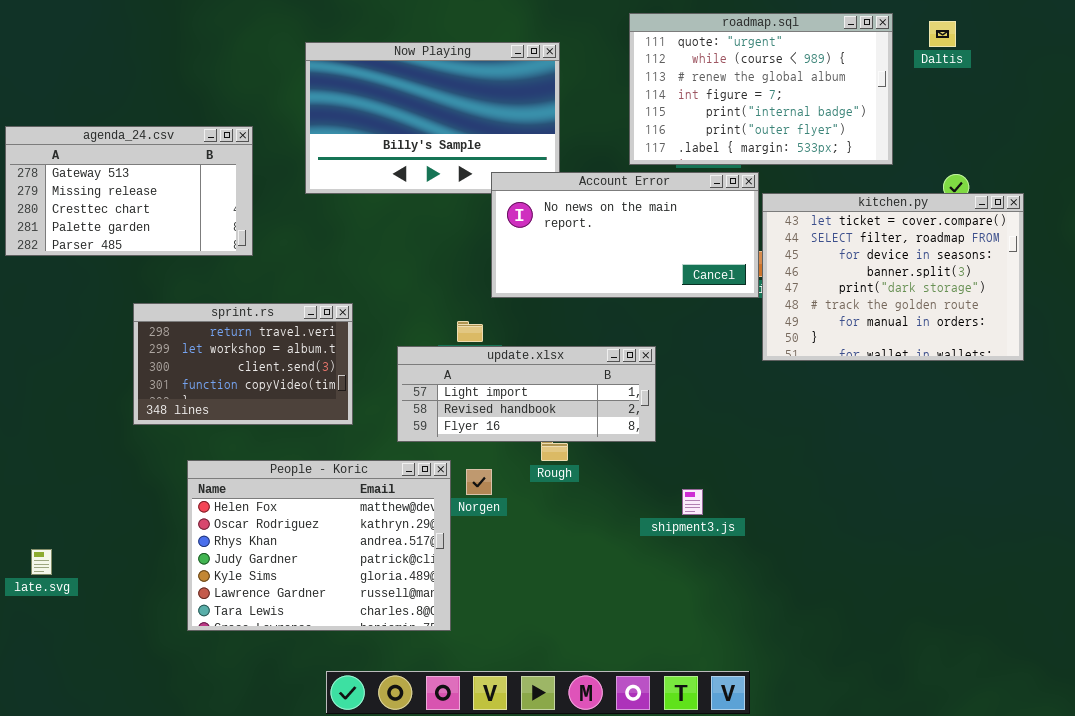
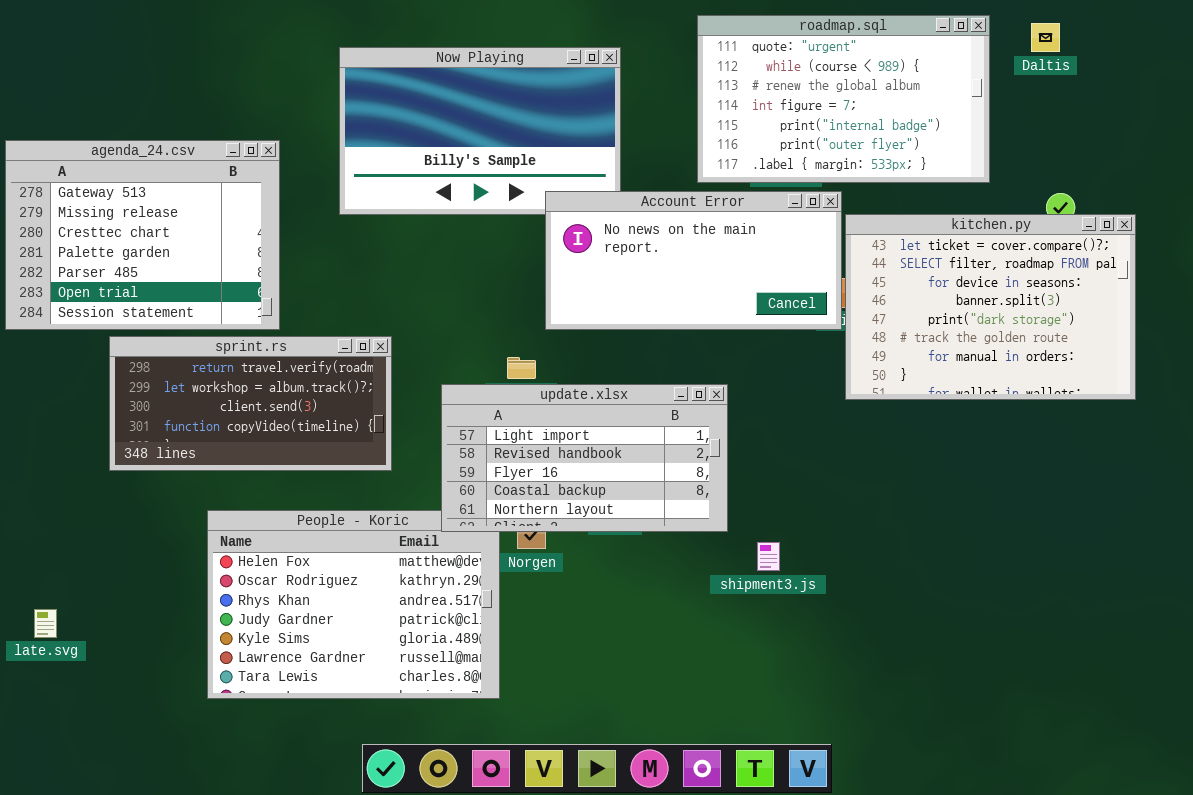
agenda_24.csv: [5,126,253,256] -> [5,140,280,330], resized
sprint.rs: [133,303,353,425] -> [109,336,392,471], resized
update.xlsx: [397,346,656,442] -> [441,384,728,532], resized

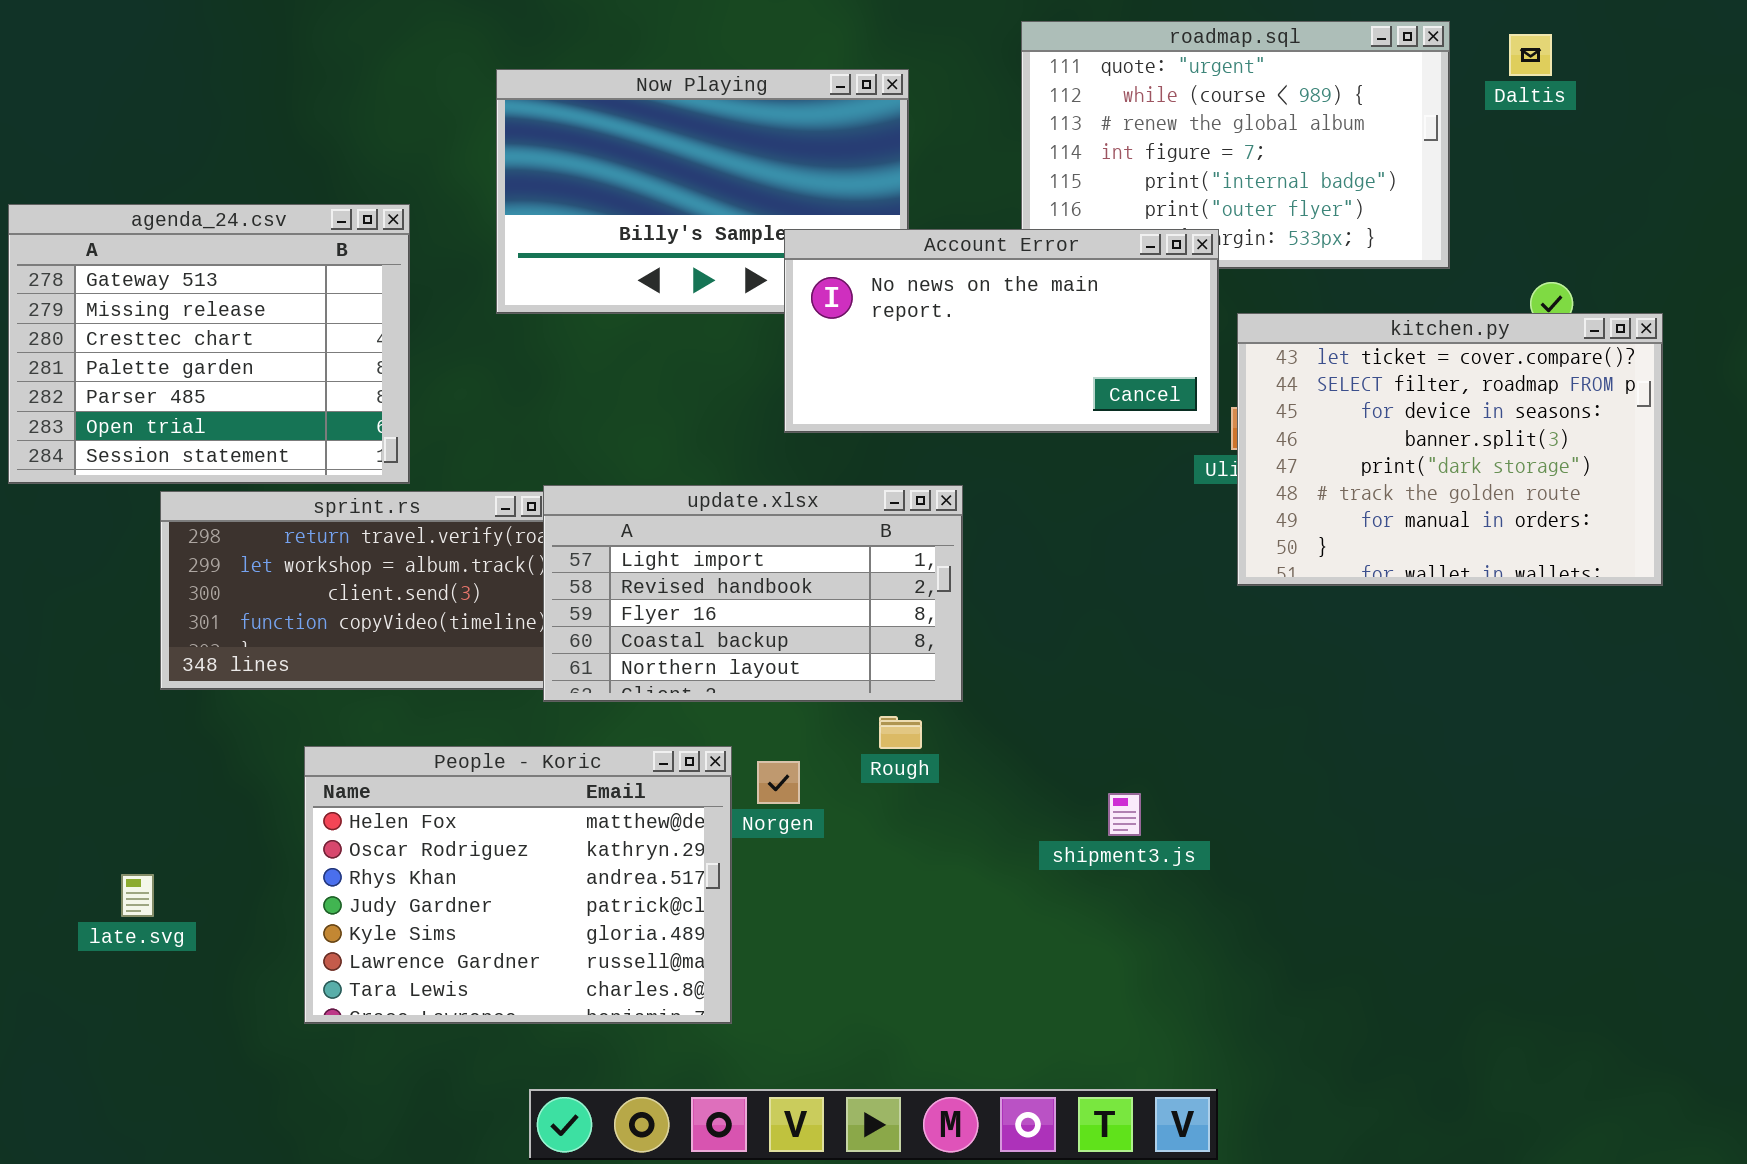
Account Error: [545,191,842,330] -> [784,229,1219,433], moved
update.xlsx: [441,384,728,532] -> [543,485,963,702], moved
late.svg: [34,609,57,638] -> [121,874,154,917], moved

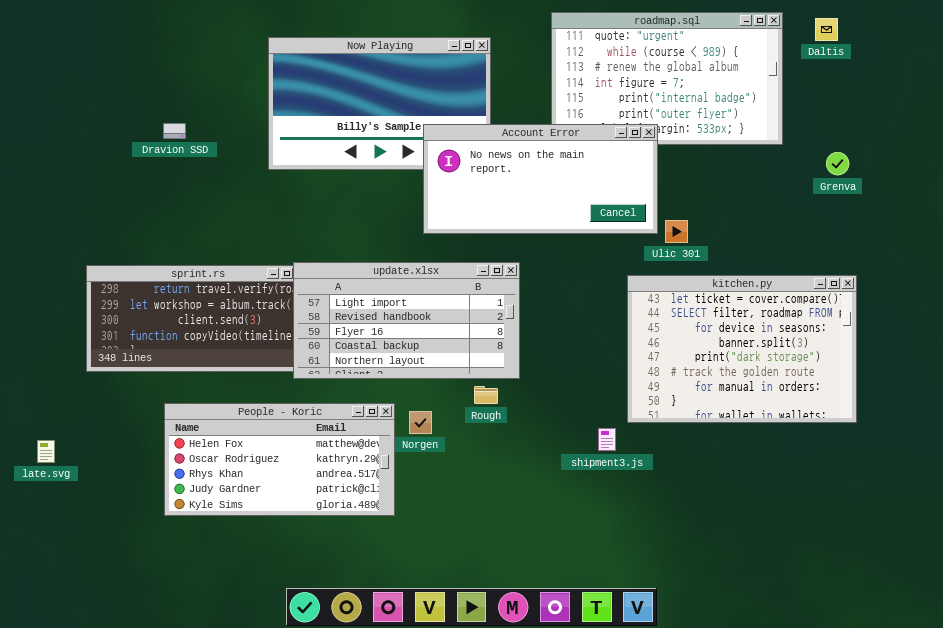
agenda_24.csv: [8,204,410,484] -> none, closed
kitchen.py: [1237,313,1663,586] -> [627,275,857,423], moved
People - Koric: [304,746,732,1024] -> [164,403,395,516], resized
late.svg: [121,874,154,917] -> [37,440,55,463], moved

